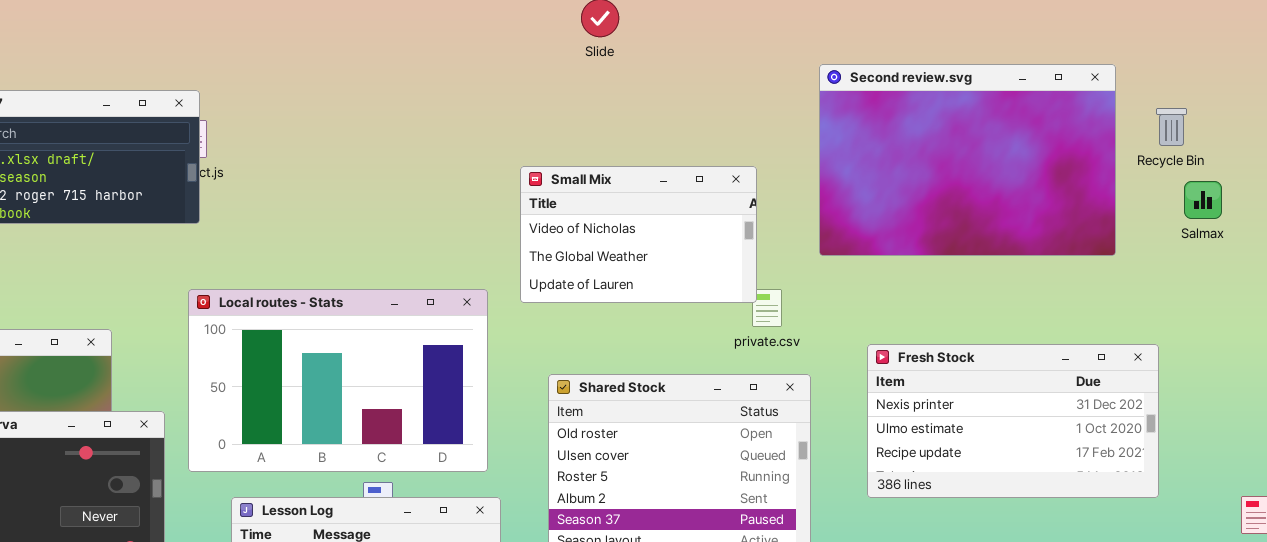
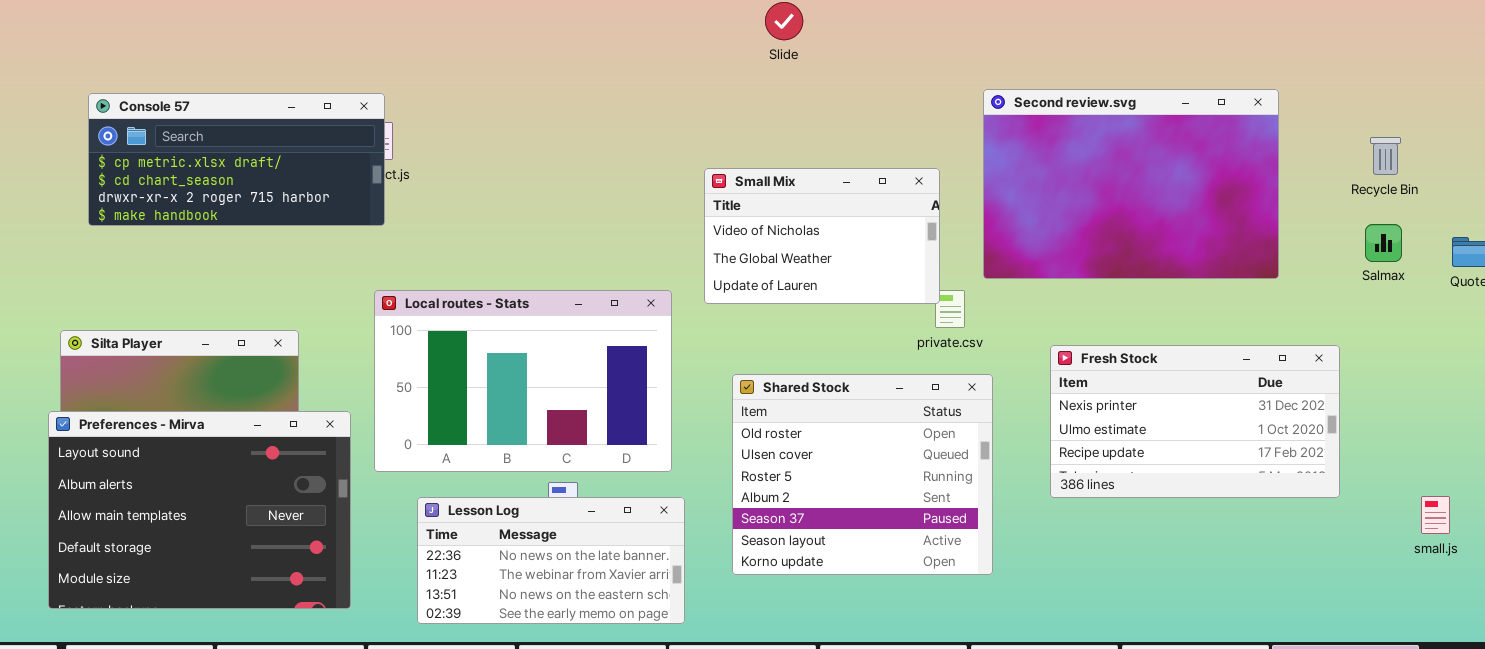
Second review.svg: [819,64,1116,256] -> [983,89,1279,279], moved
Recycle Bin: [1156,108,1187,146] -> [1370,137,1401,175], moved
Salmax: [1184,181,1222,219] -> [1365,224,1402,262], moved

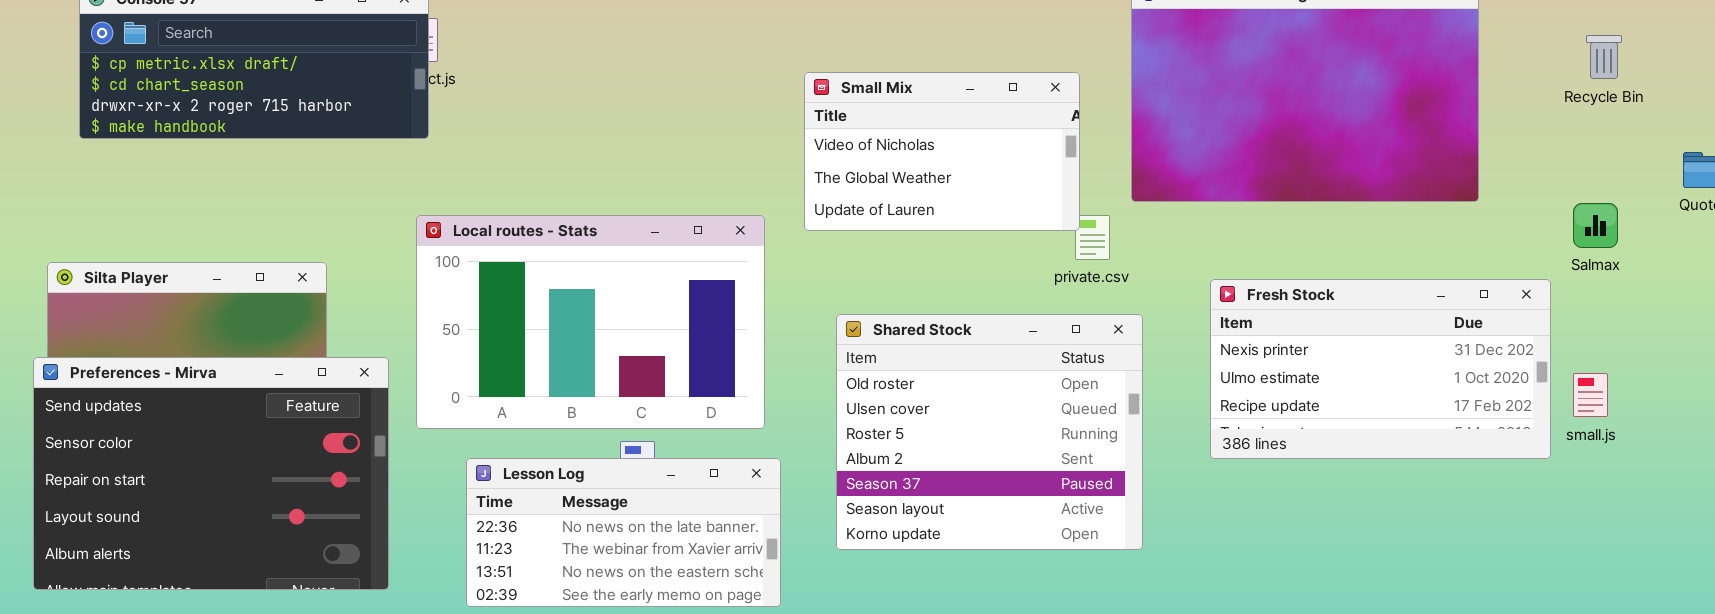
Salmax: [1365,224,1402,262] -> [1573,203,1618,248], moved
Preferences - Mirva: [48,411,351,609] -> [33,357,389,590], scrolled up 3 rows
small.js: [1421,496,1450,534] -> [1573,373,1608,417], moved

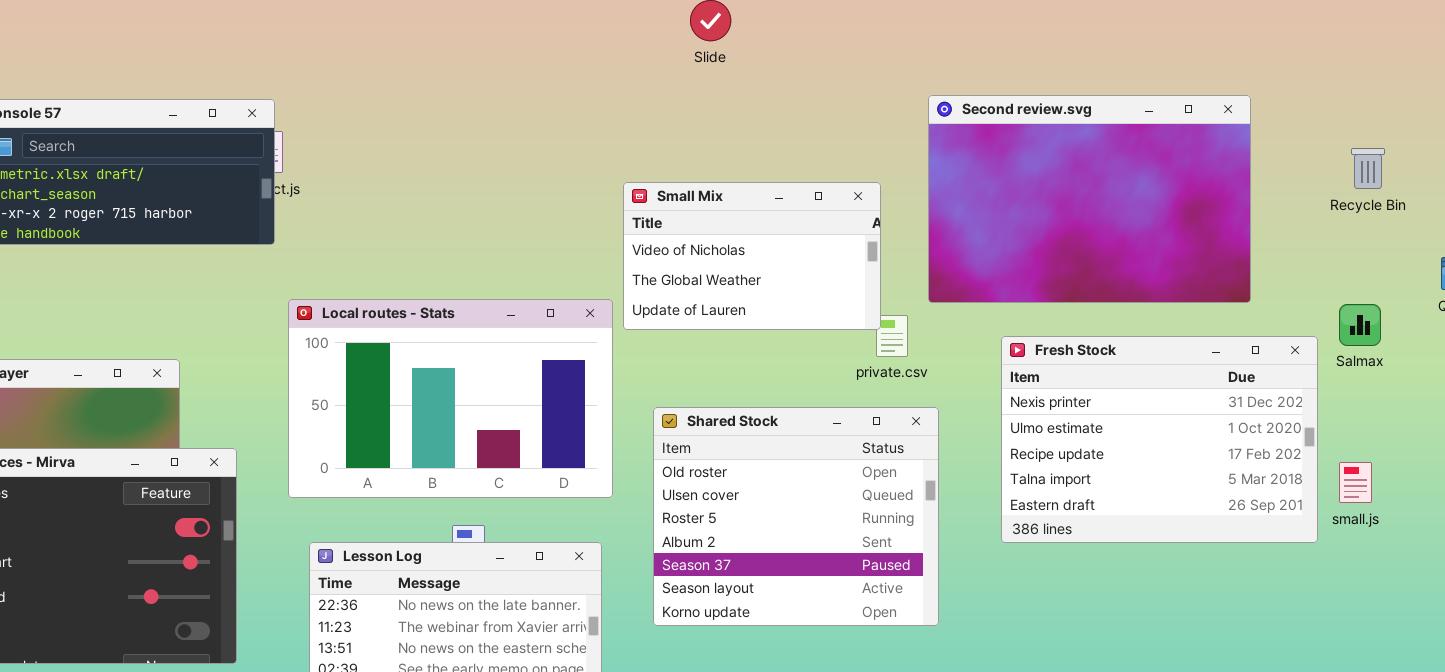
Local routes - Stats: [416,215,765,429] -> [288,299,613,498], moved
Fresh Stock: [1210,279,1551,459] -> [1001,336,1318,543], resized

